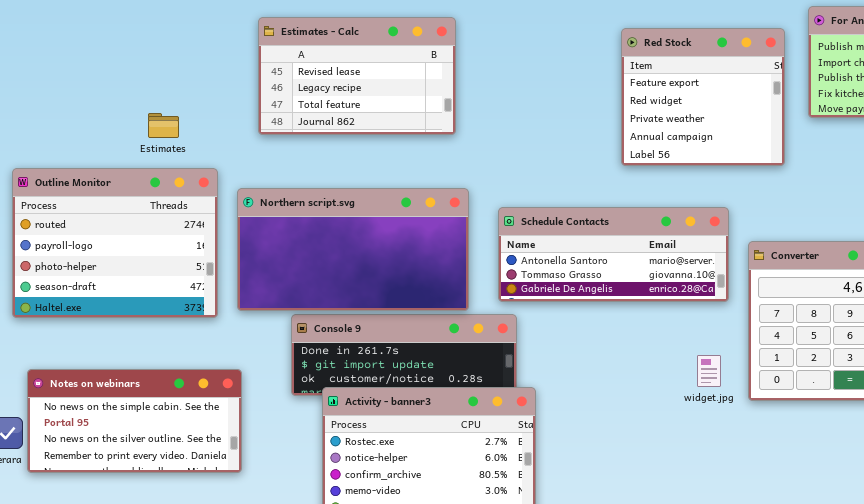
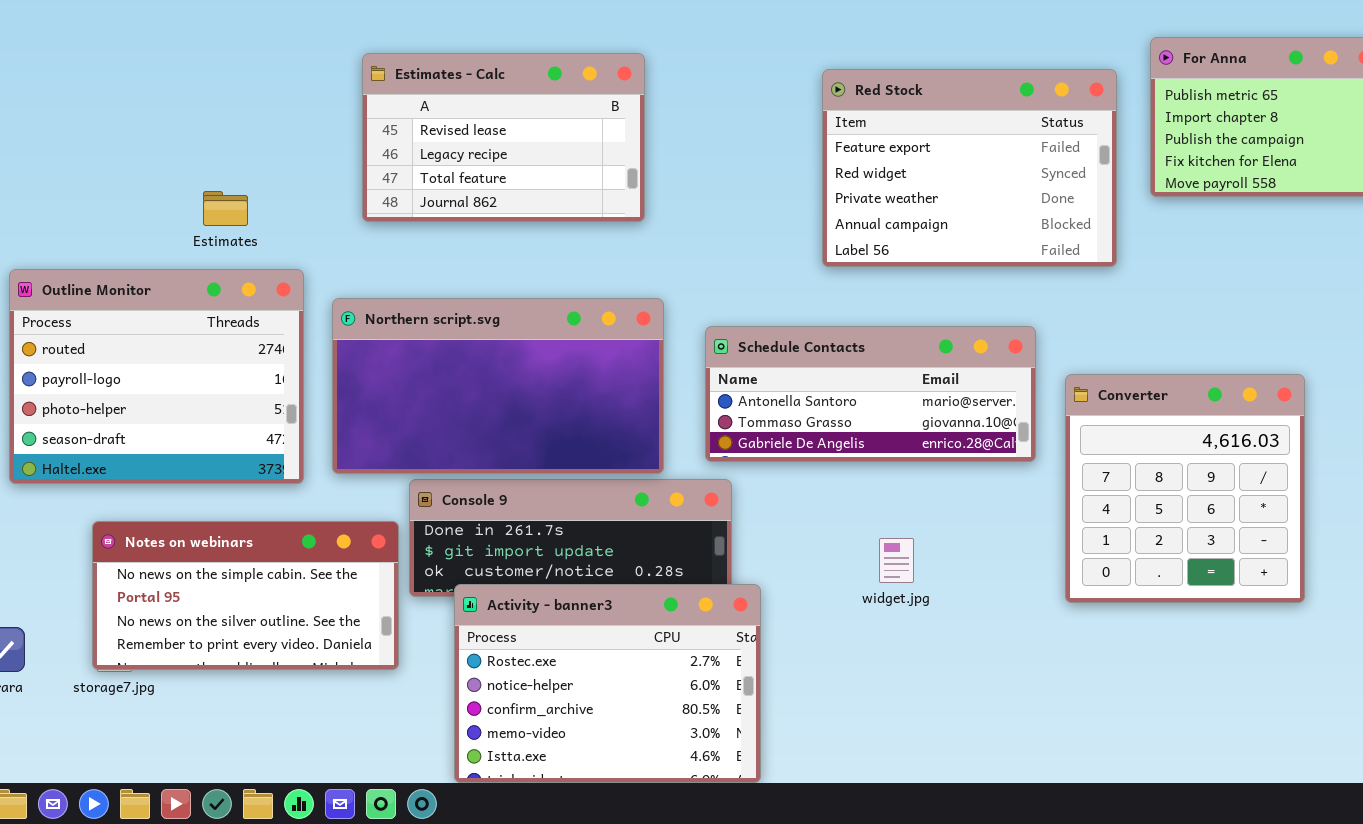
Red Stock: [621,28,785,166] -> [822,69,1117,267], resized
widget.jpg: [697,355,721,387] -> [879,538,914,583], moved
Notes on webinars: [27,369,242,473] -> [92,521,399,670], moved

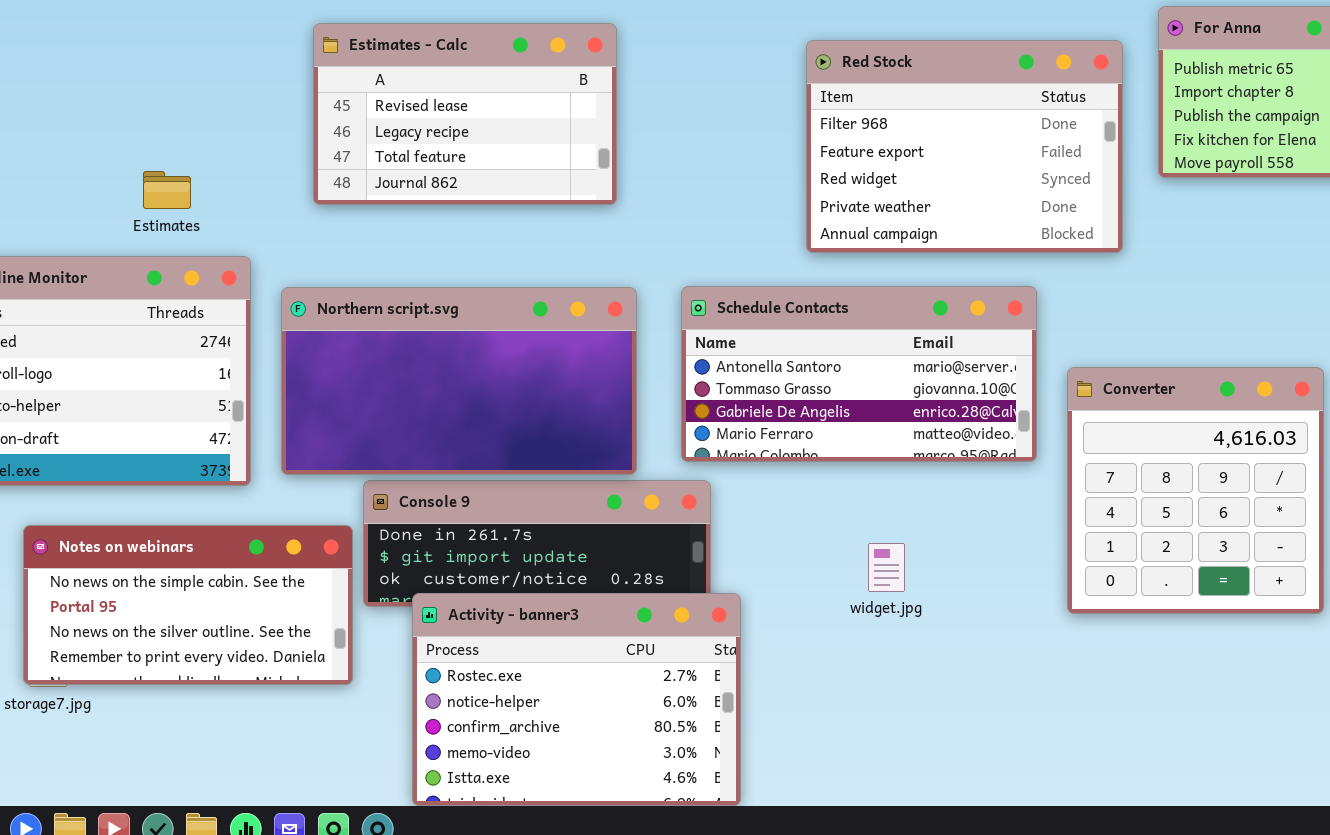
Red Stock: [822,69,1117,267] -> [806,40,1123,253], scrolled up 1 row
Schedule Contacts: [705,326,1036,462] -> [681,286,1037,462], resized

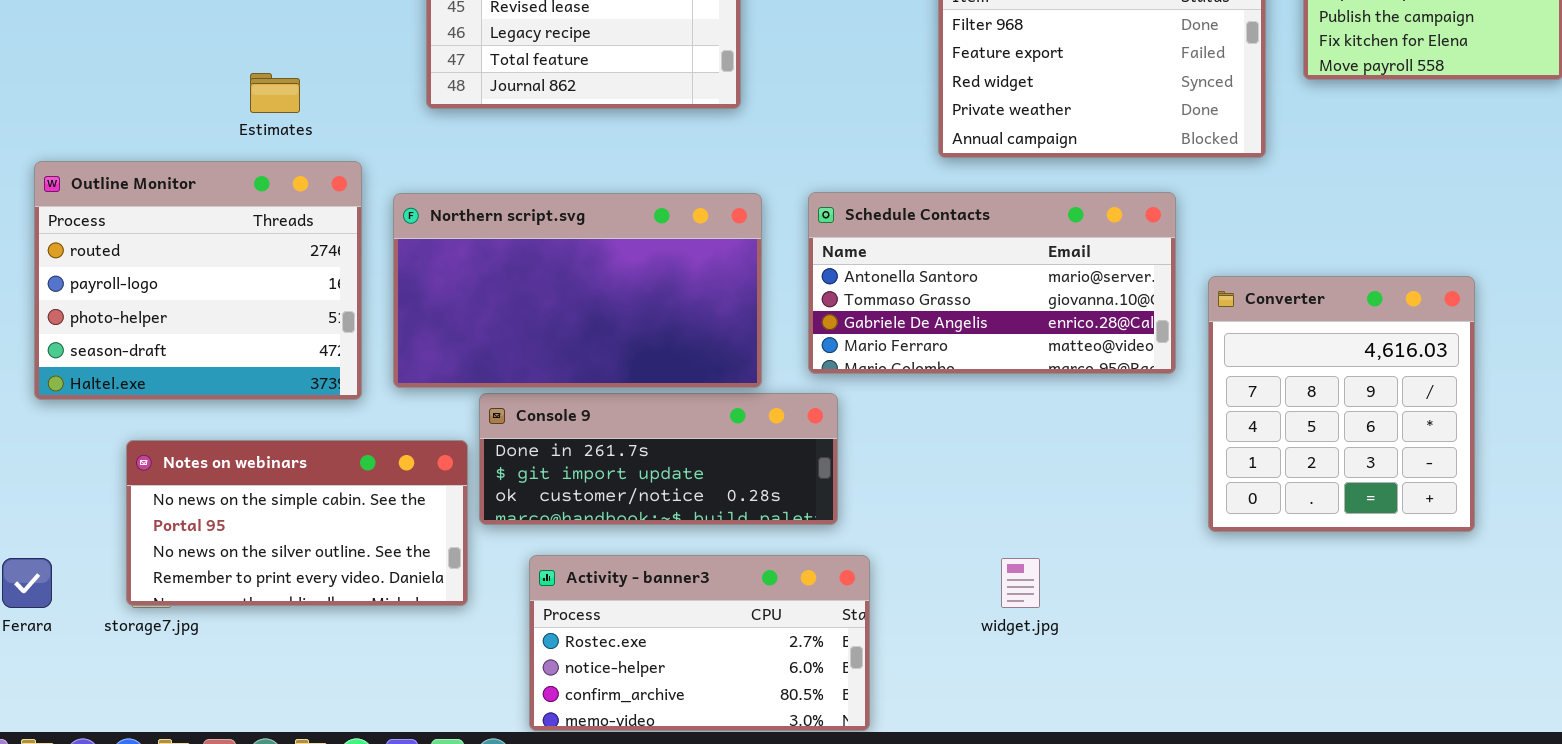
widget.jpg: [868,543,905,592] -> [1001,558,1040,608], moved
Activity - banner3: [412,593,741,806] -> [529,555,870,731], resized

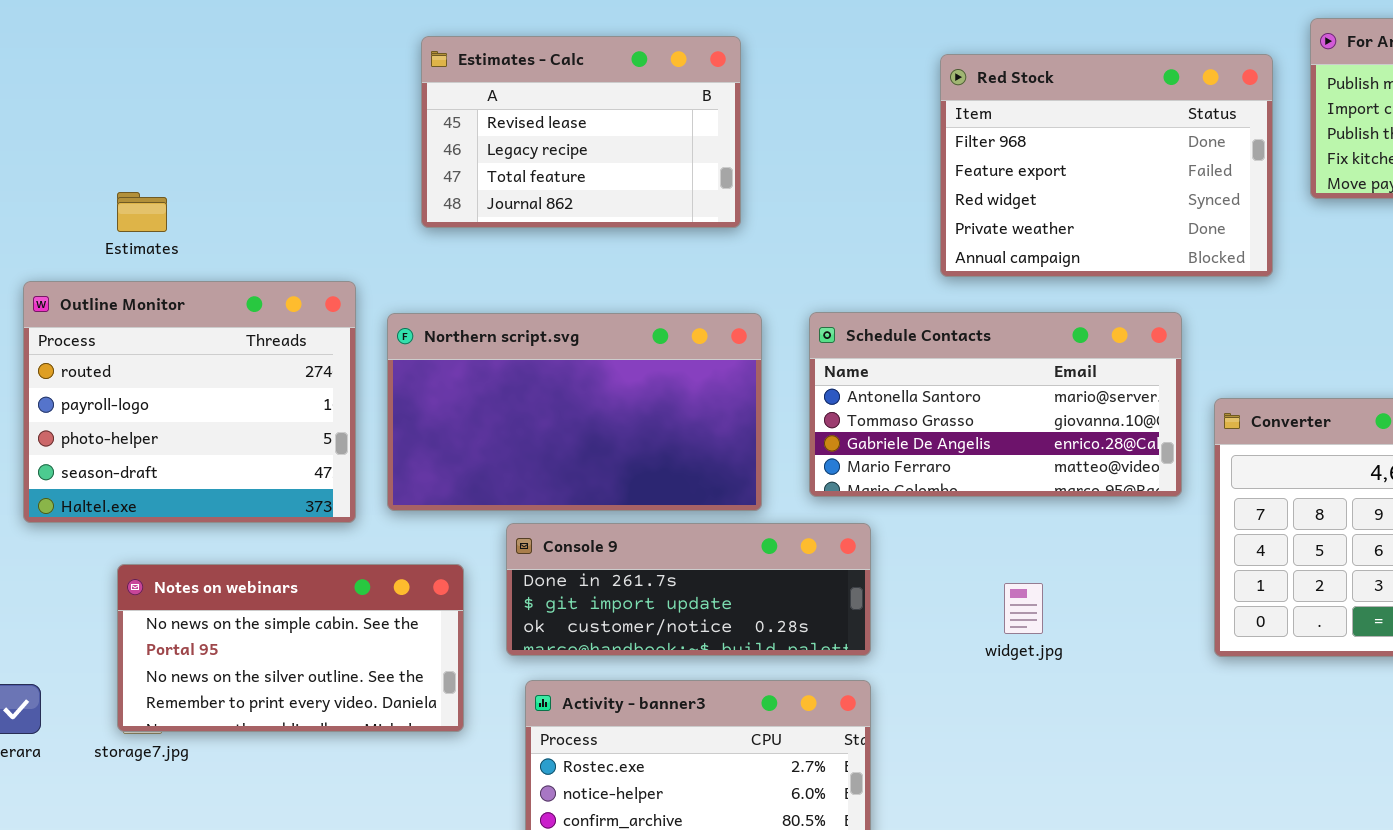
Estimates: [250,73,300,113] -> [117,192,167,232], moved
Console 9: [479,393,838,525] -> [506,523,871,656], moved
widget.jpg: [1001,558,1040,608] -> [1004,583,1043,634], moved

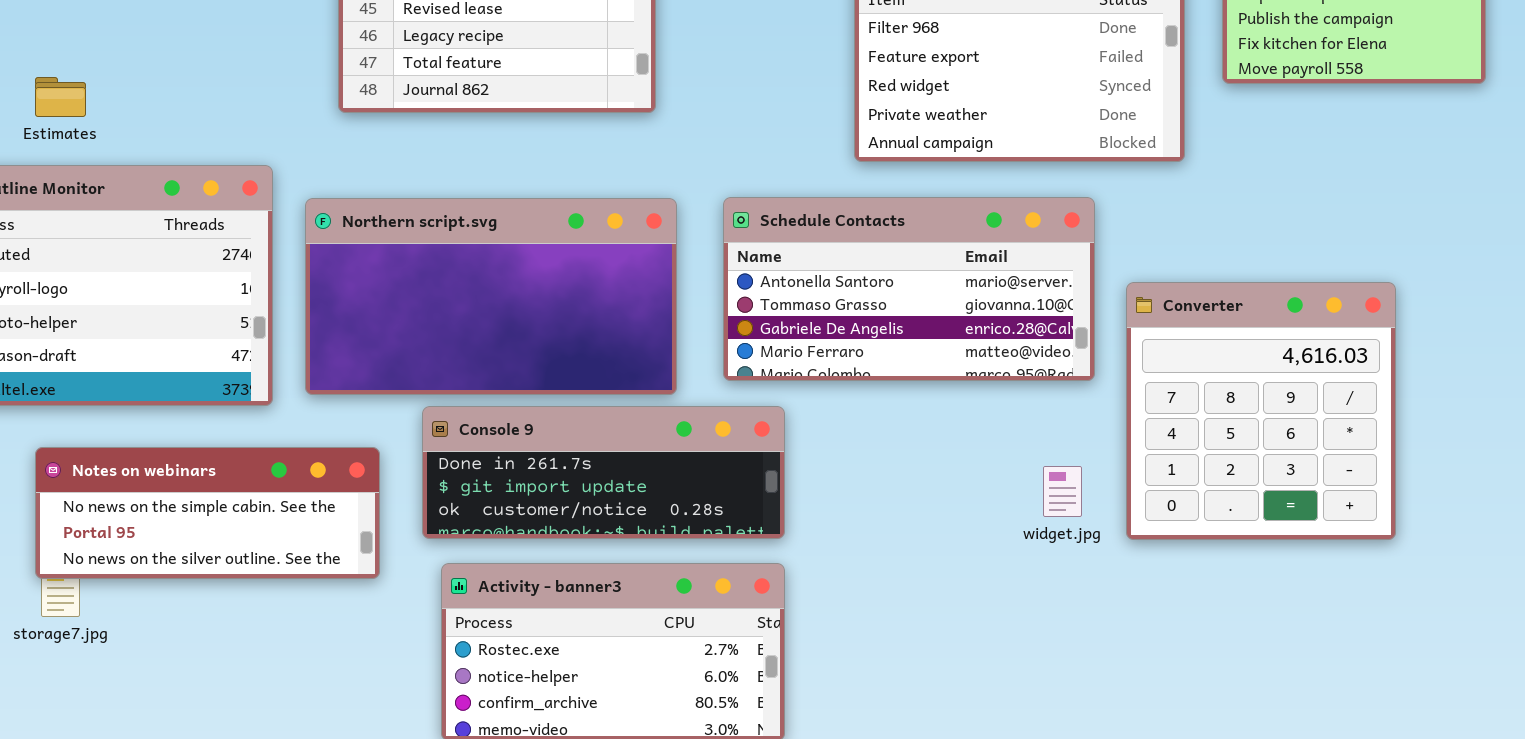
Notes on webinars: [117,564,464,732] -> [35,447,380,579], resized
widget.jpg: [1004,583,1043,634] -> [1043,466,1082,517], moved

